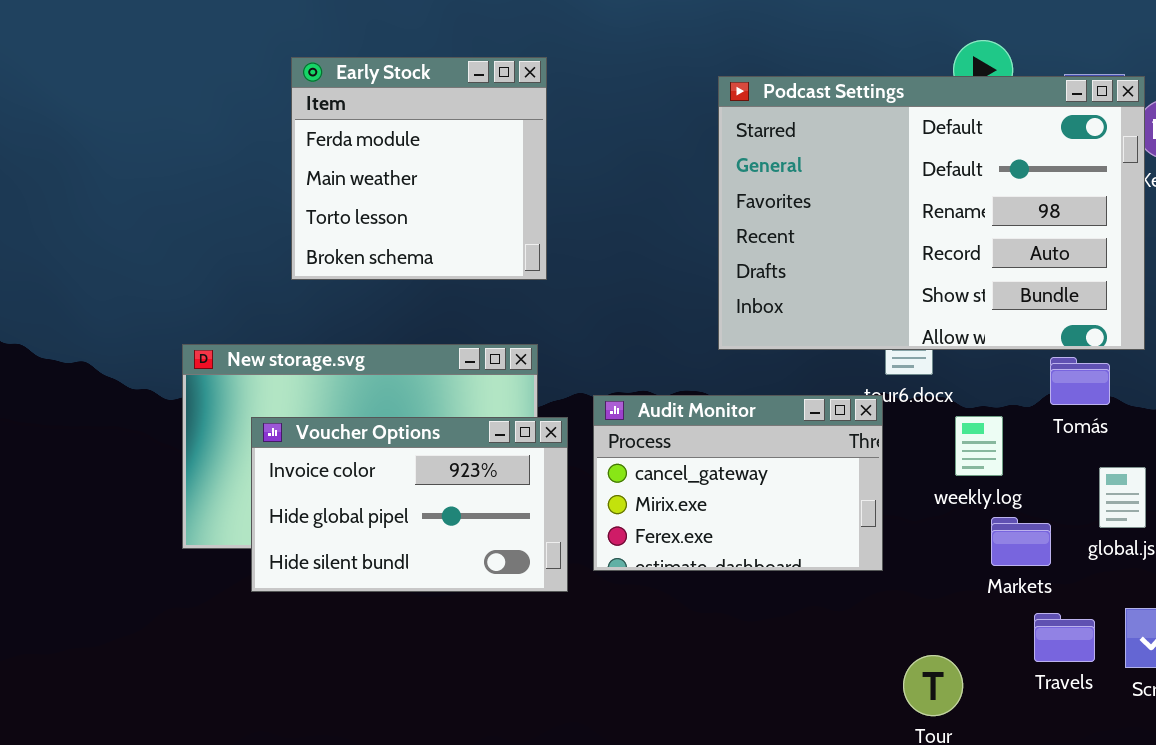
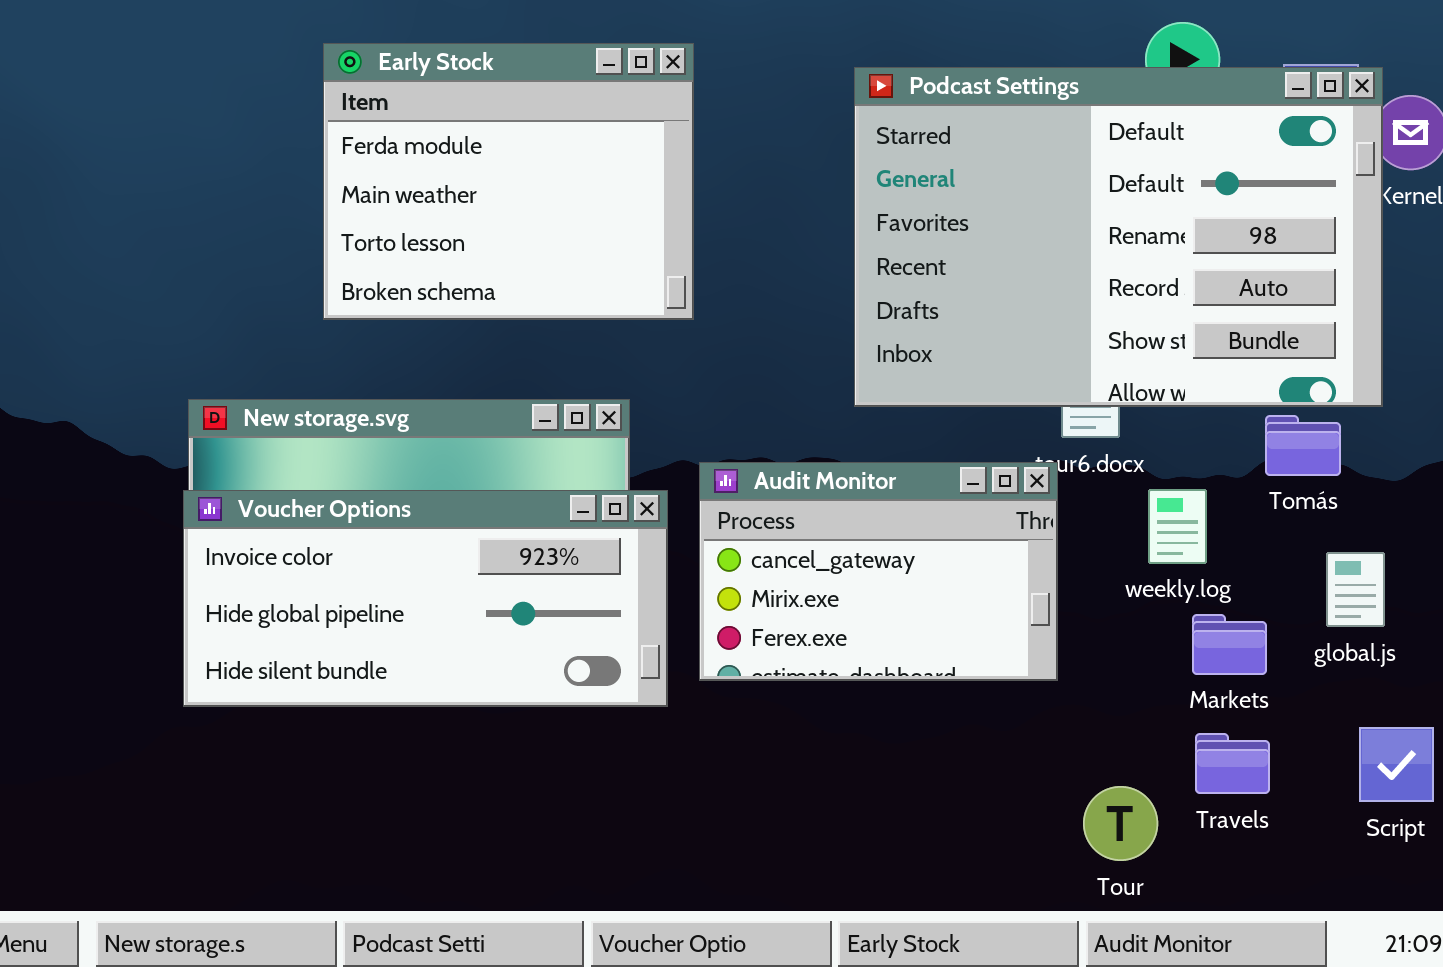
Early Stock: [291,57,547,280] -> [323,43,694,320], resized
Voucher Options: [251,417,568,592] -> [183,490,668,707], resized
Travels: [1034,613,1095,662] -> [1195,733,1270,794], moved

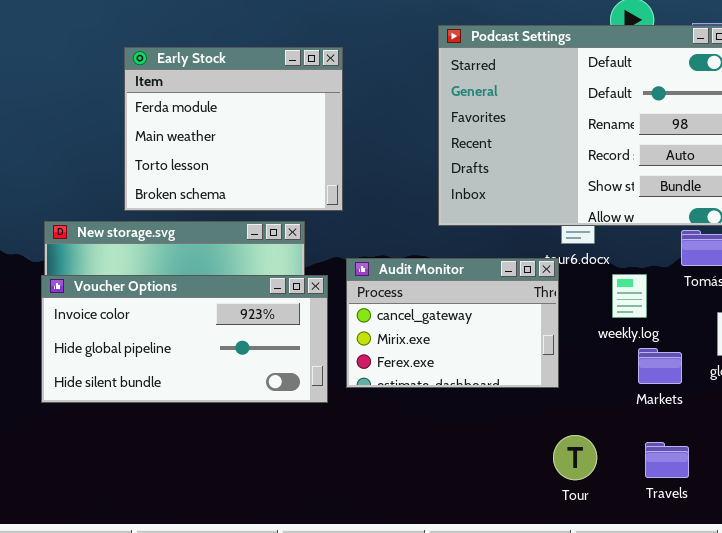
Early Stock: [323,43,694,320] -> [124,47,343,211], moved
Travels: [1195,733,1270,794] -> [645,442,689,478], moved
Tour: [1083,786,1158,861] -> [553,435,597,480], moved

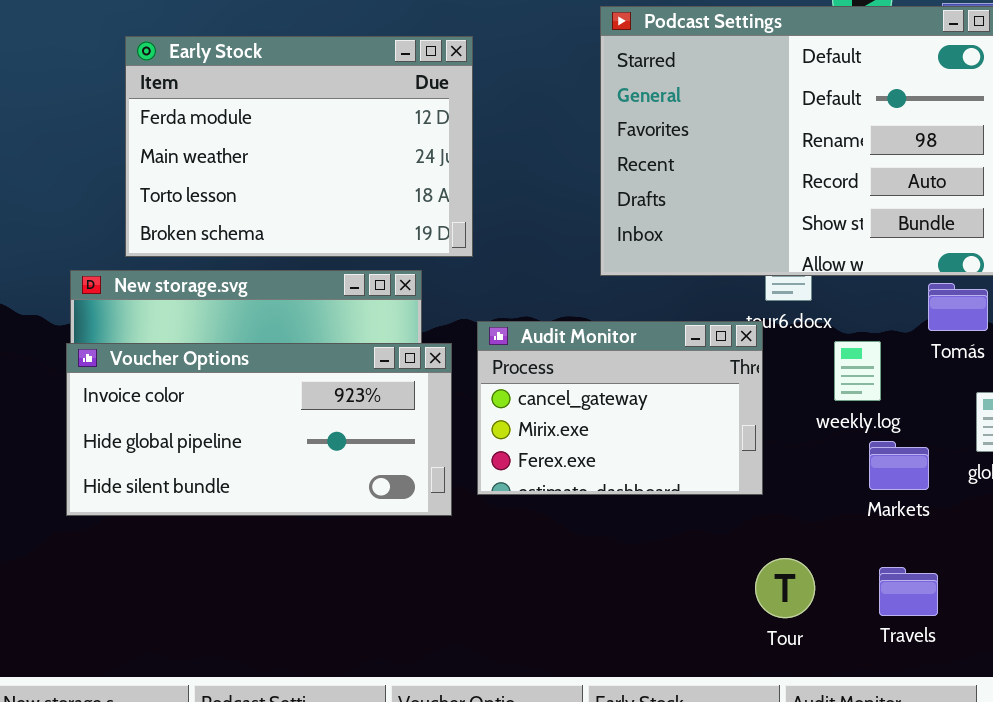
Early Stock: [124,47,343,211] -> [125,36,473,257], resized

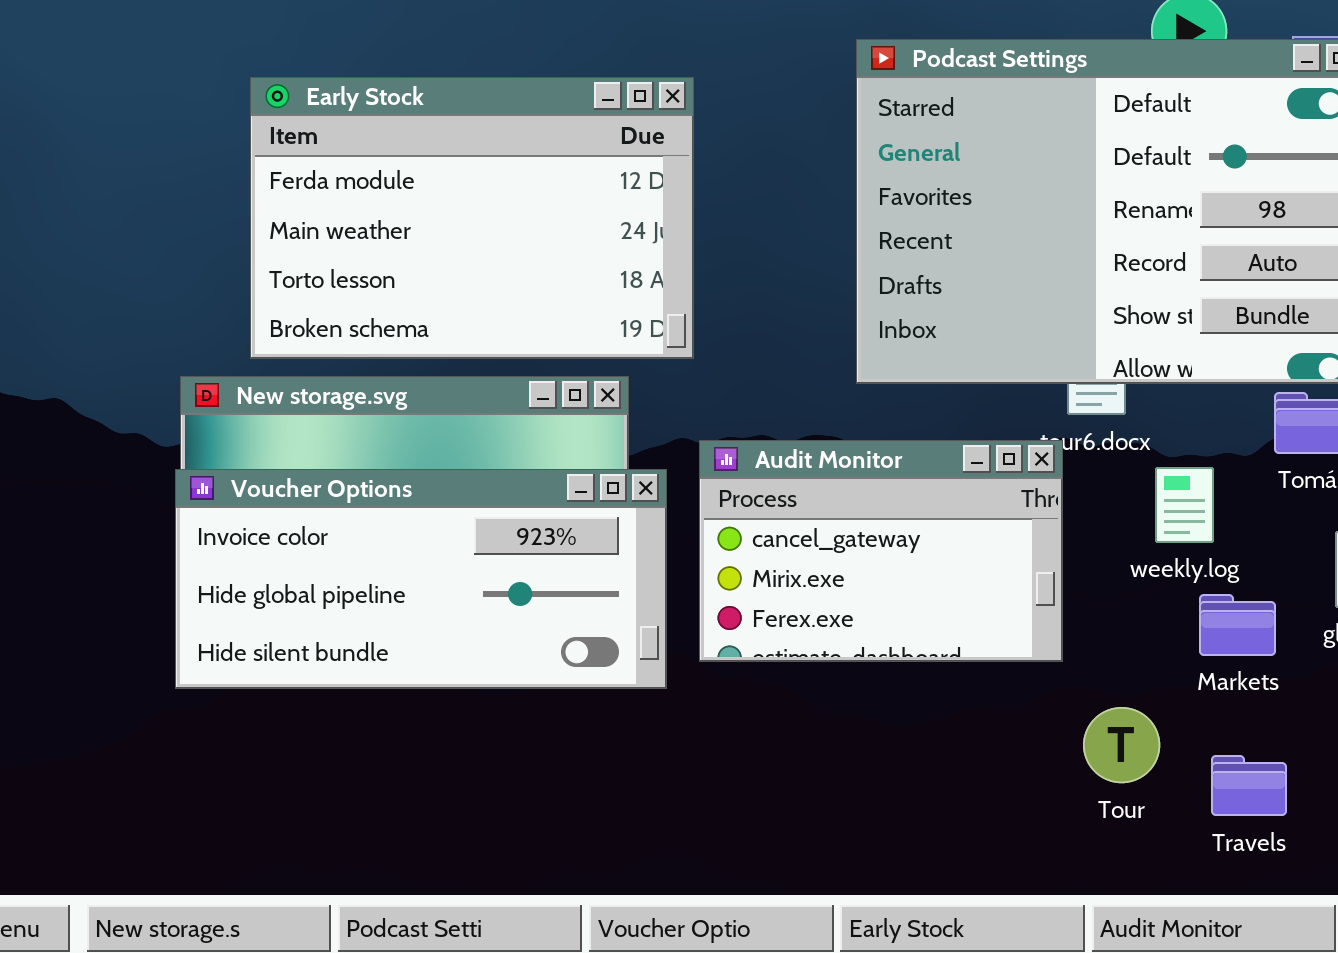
Tour: [755,558,815,618] -> [1083,707,1160,783], moved

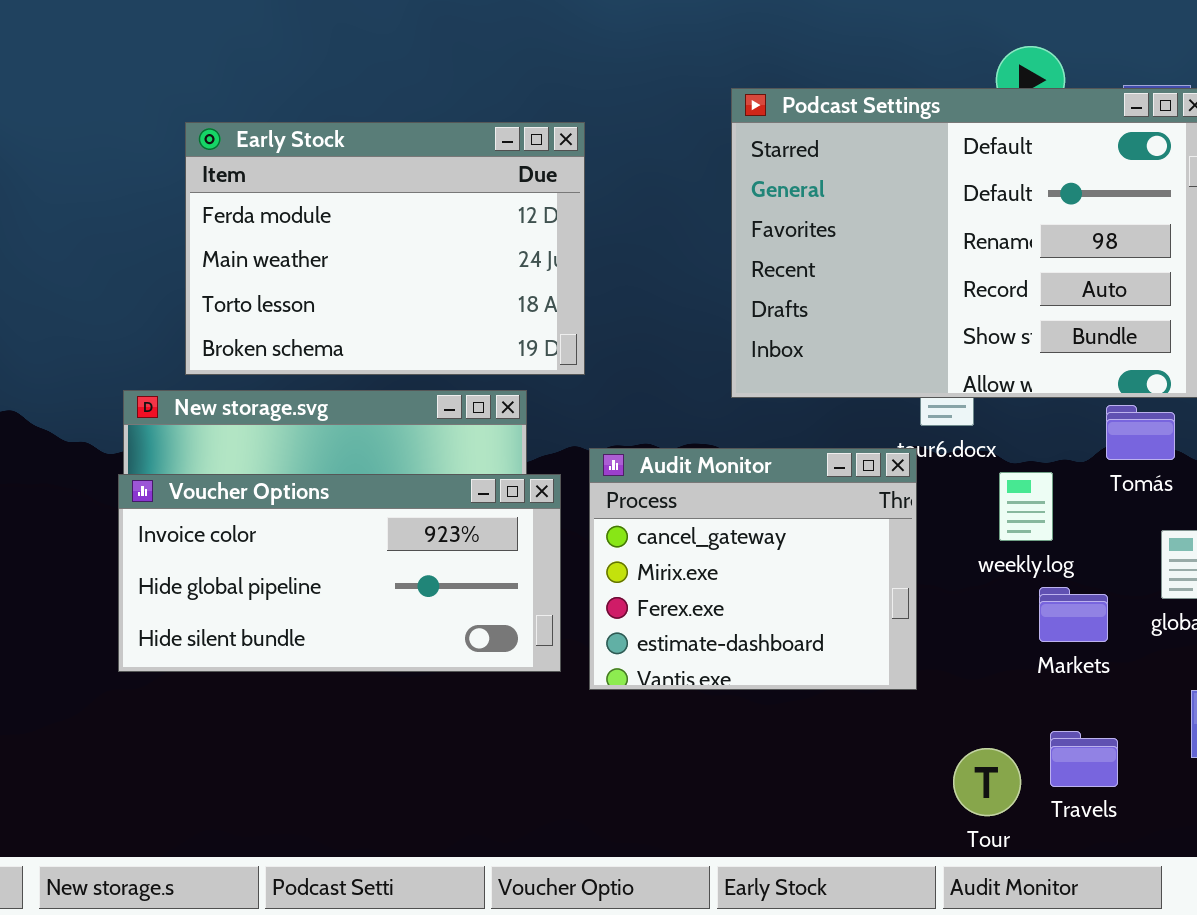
Audit Monitor: [699,440,1063,662] -> [589,448,917,690], resized
Tour: [1083,707,1160,783] -> [953,748,1021,816], moved

